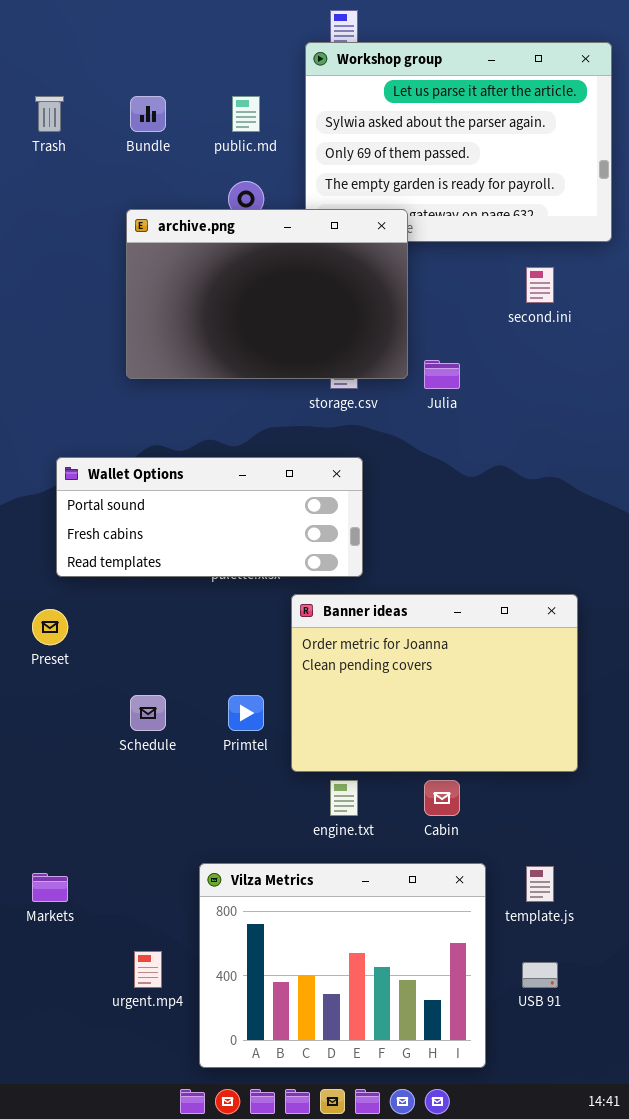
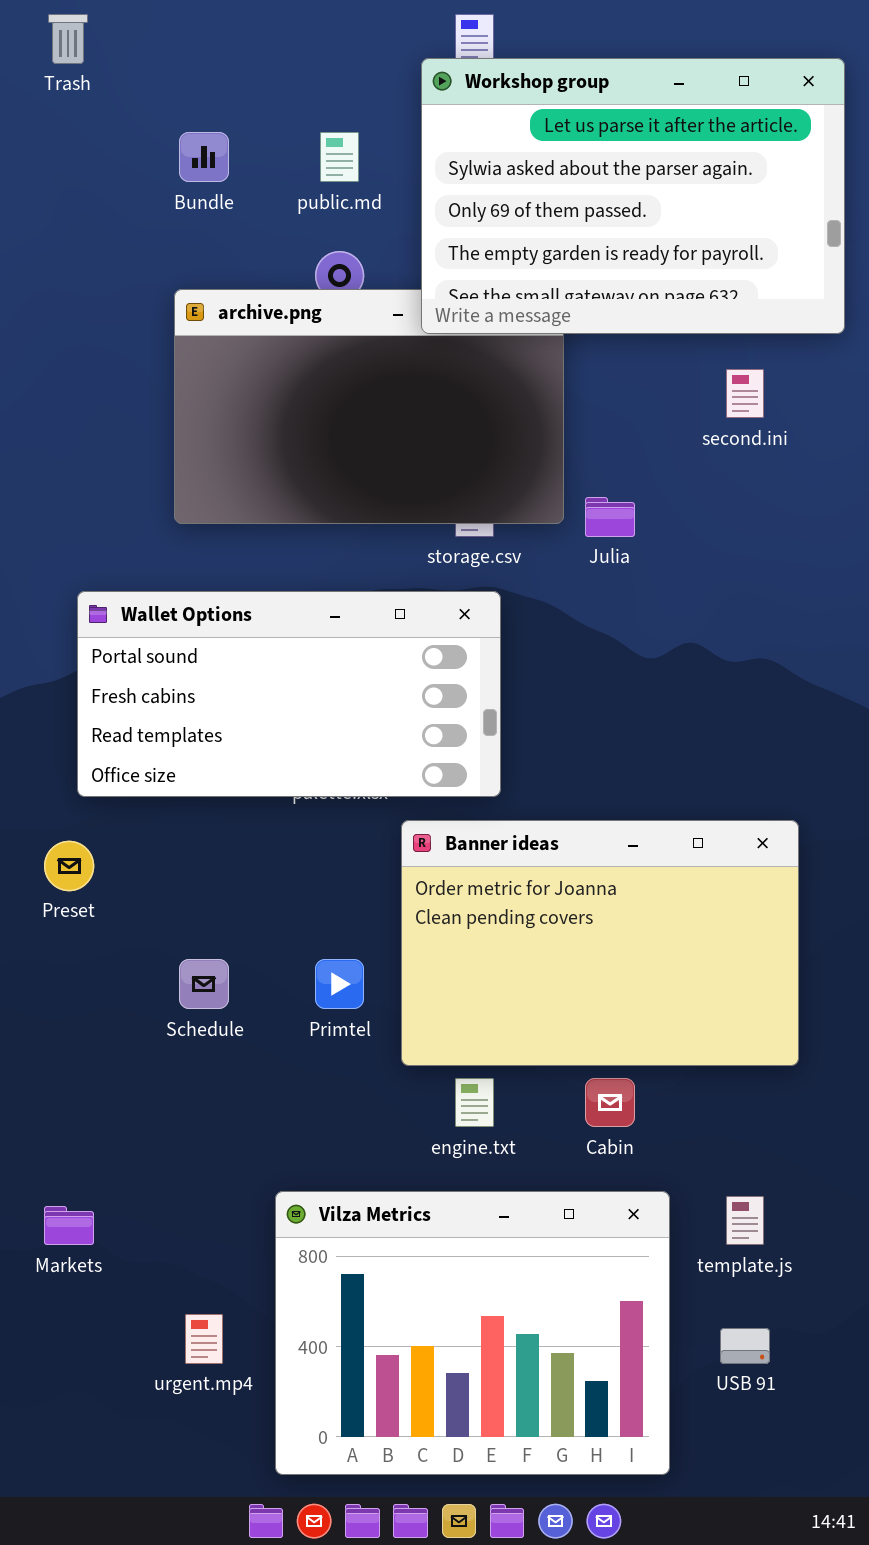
Workshop group: [305,42,612,242] -> [421,58,845,334], raised
Trash: [35,96,64,132] -> [48,14,88,64], moved
Wallet Options: [56,457,363,577] -> [77,591,501,797], resized

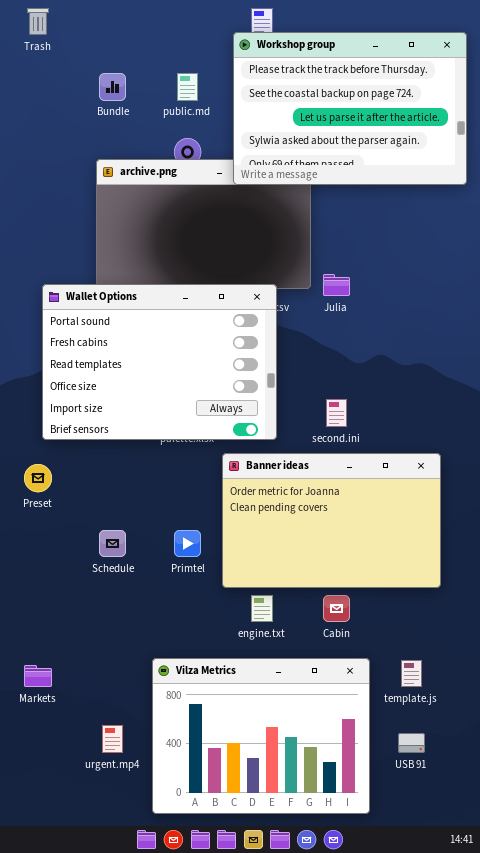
Workshop group: [421,58,845,334] -> [233,32,467,185], scrolled up 2 rows
second.ini: [726,369,764,418] -> [326,399,347,427], moved
Wallet Options: [77,591,501,797] -> [42,284,277,440], resized

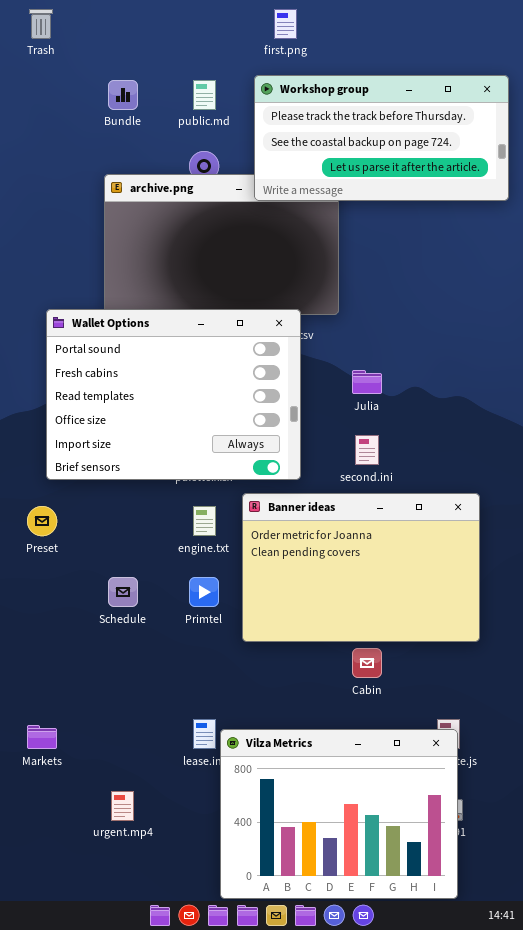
Workshop group: [233,32,467,185] -> [254,75,509,201], resized
Julia: [323,274,350,296] -> [352,370,382,394], moved
engine.txt: [251,595,273,622] -> [193,506,216,536], moved
Vilza Metrics: [152,658,370,814] -> [220,729,458,899], moved

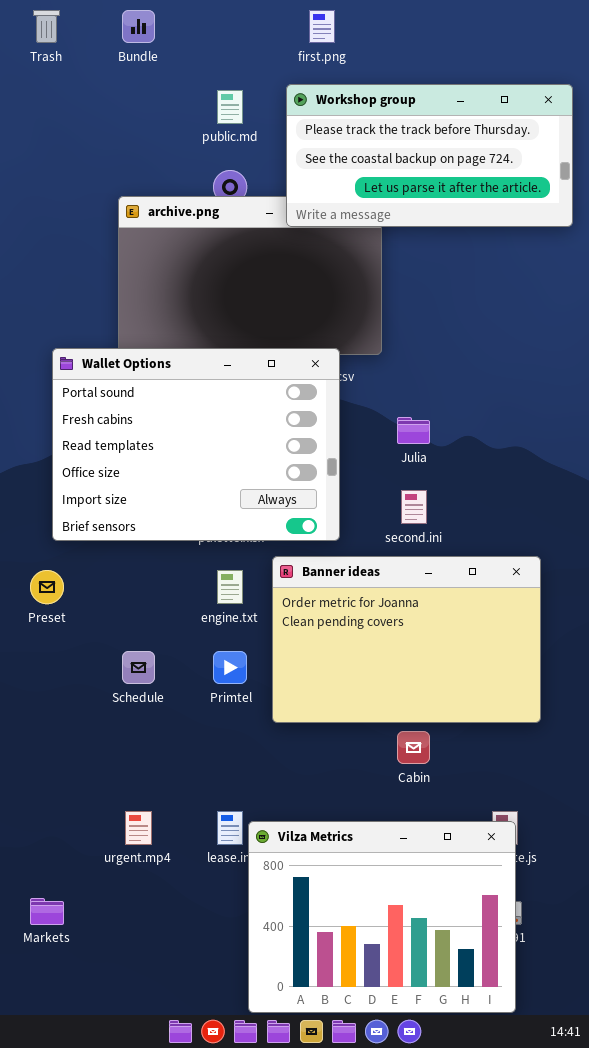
Bundle: [108,80,138,110] -> [122,10,155,43], moved
Markets: [27,725,57,749] -> [30,898,64,925], moved
urgent.mp4: [111,791,134,821] -> [125,811,152,845], moved

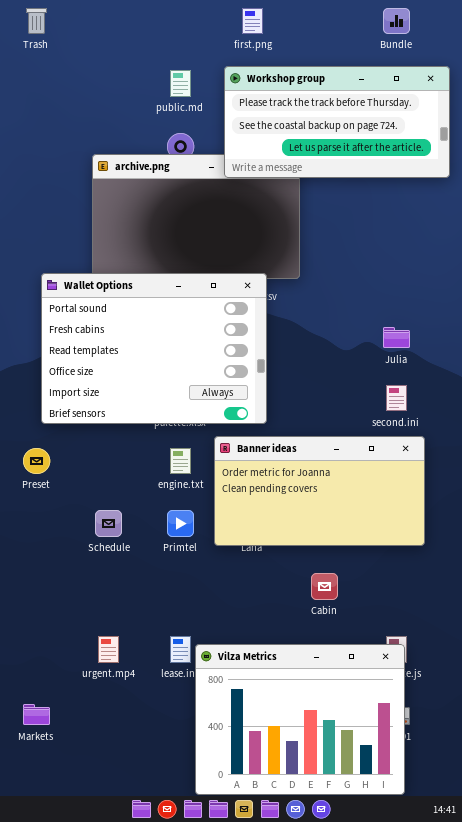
Bundle: [122,10,155,43] -> [383,8,410,34], moved
Julia: [397,417,430,444] -> [383,327,410,348], moved
second.ini: [401,490,427,524] -> [386,385,407,411], moved
Banner ideas: [272,556,541,723] -> [214,436,425,546], resized

